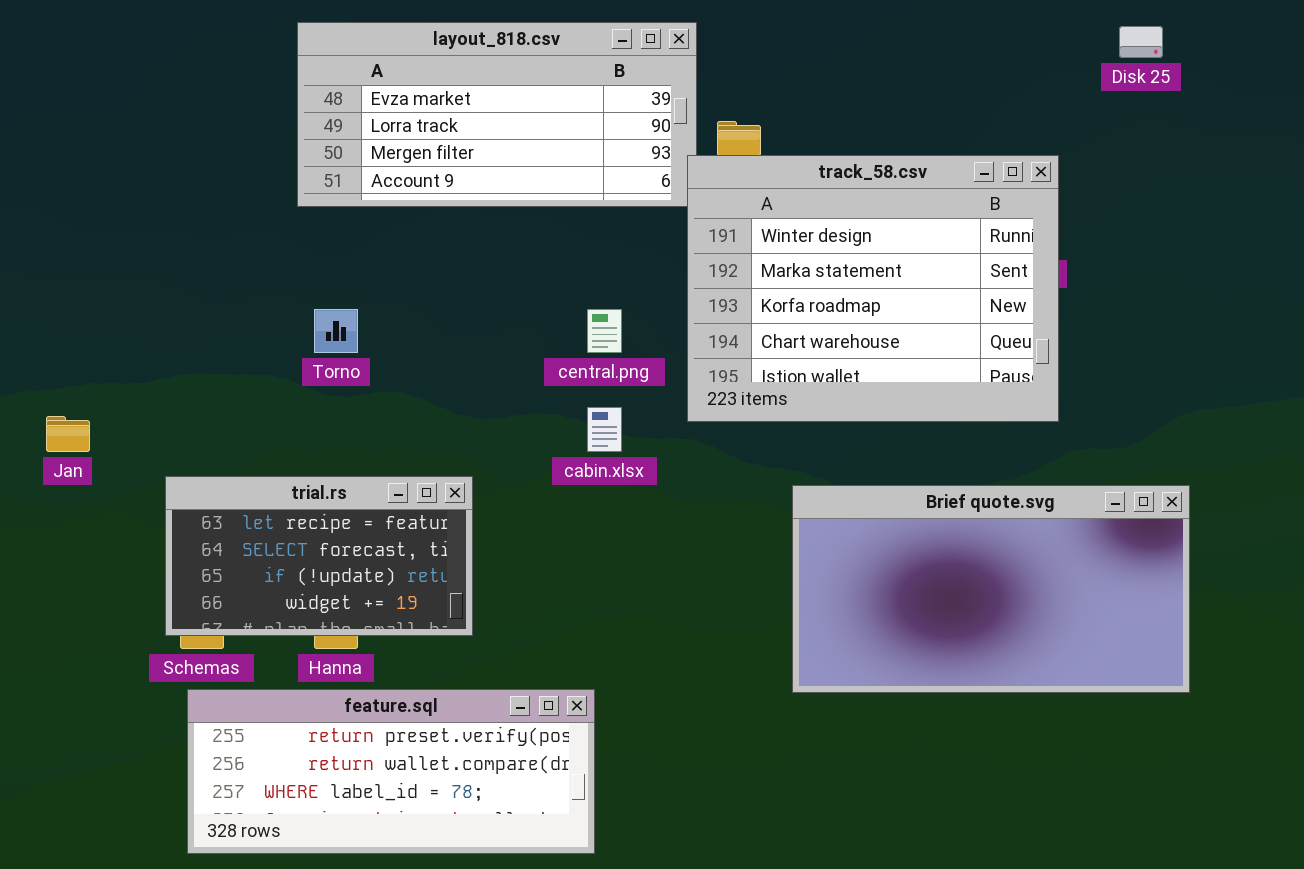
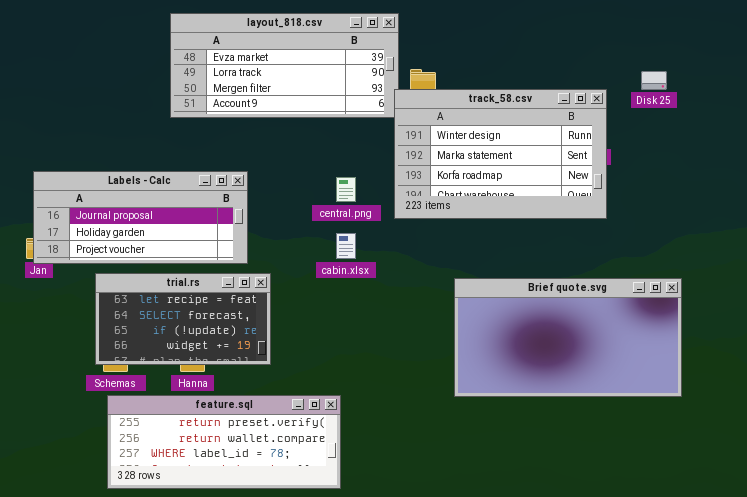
Disk 25: [1119,26,1163,58] -> [641,71,667,90], moved
track_58.csv: [687,155,1059,422] -> [394,89,607,219], resized
Labels - Calc: none -> [33,171,248,264], opened

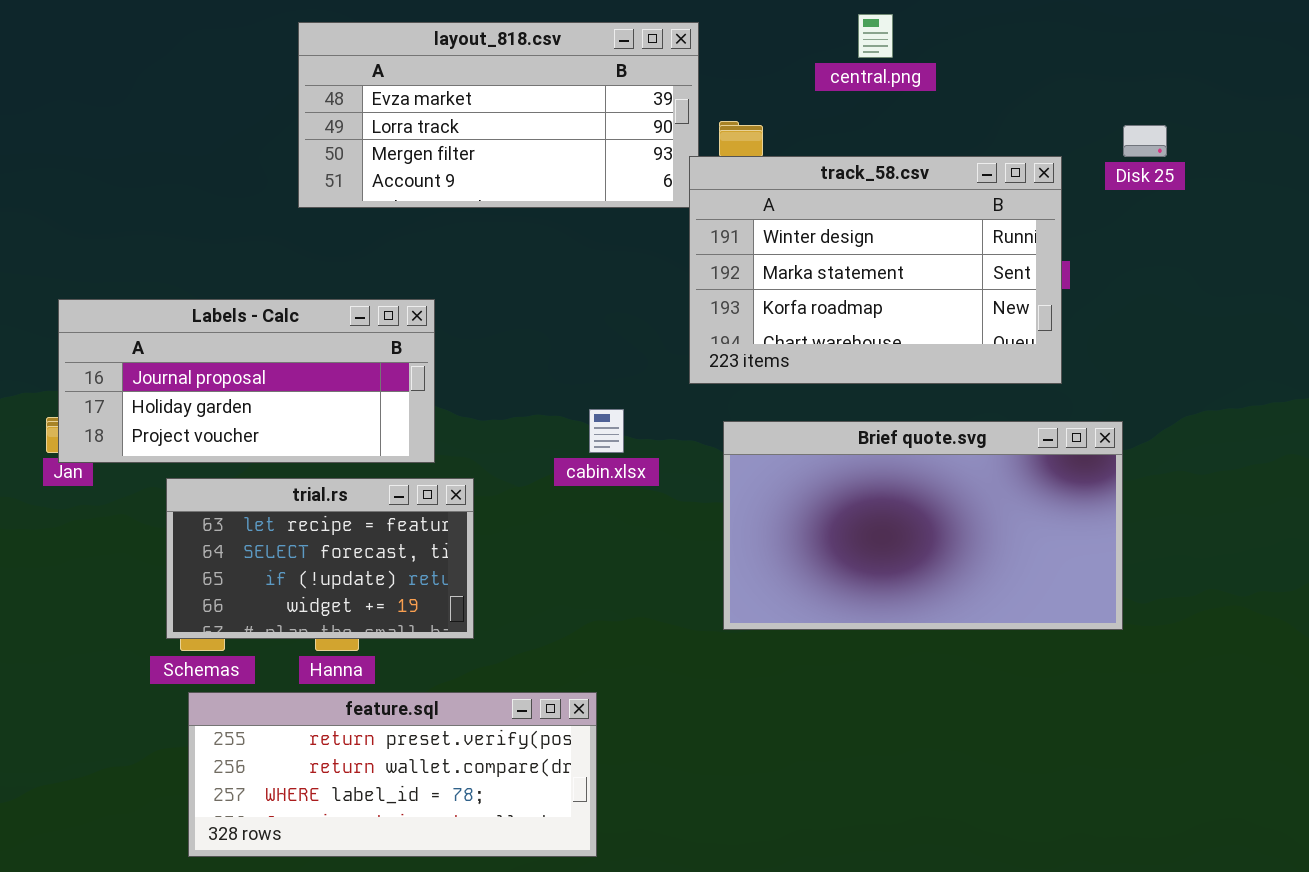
central.png: [336,177,356,202] -> [858,14,893,58], moved
Brief quote.svg: [454,278,682,397] -> [723,421,1123,630], moved

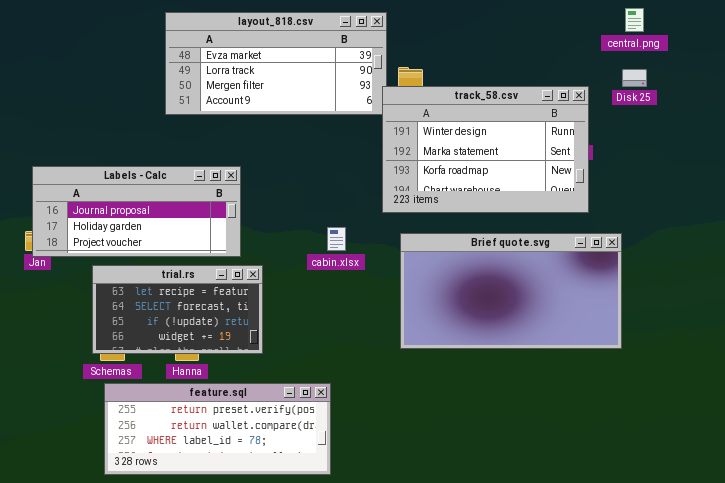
central.png: [858,14,893,58] -> [625,8,644,32], moved

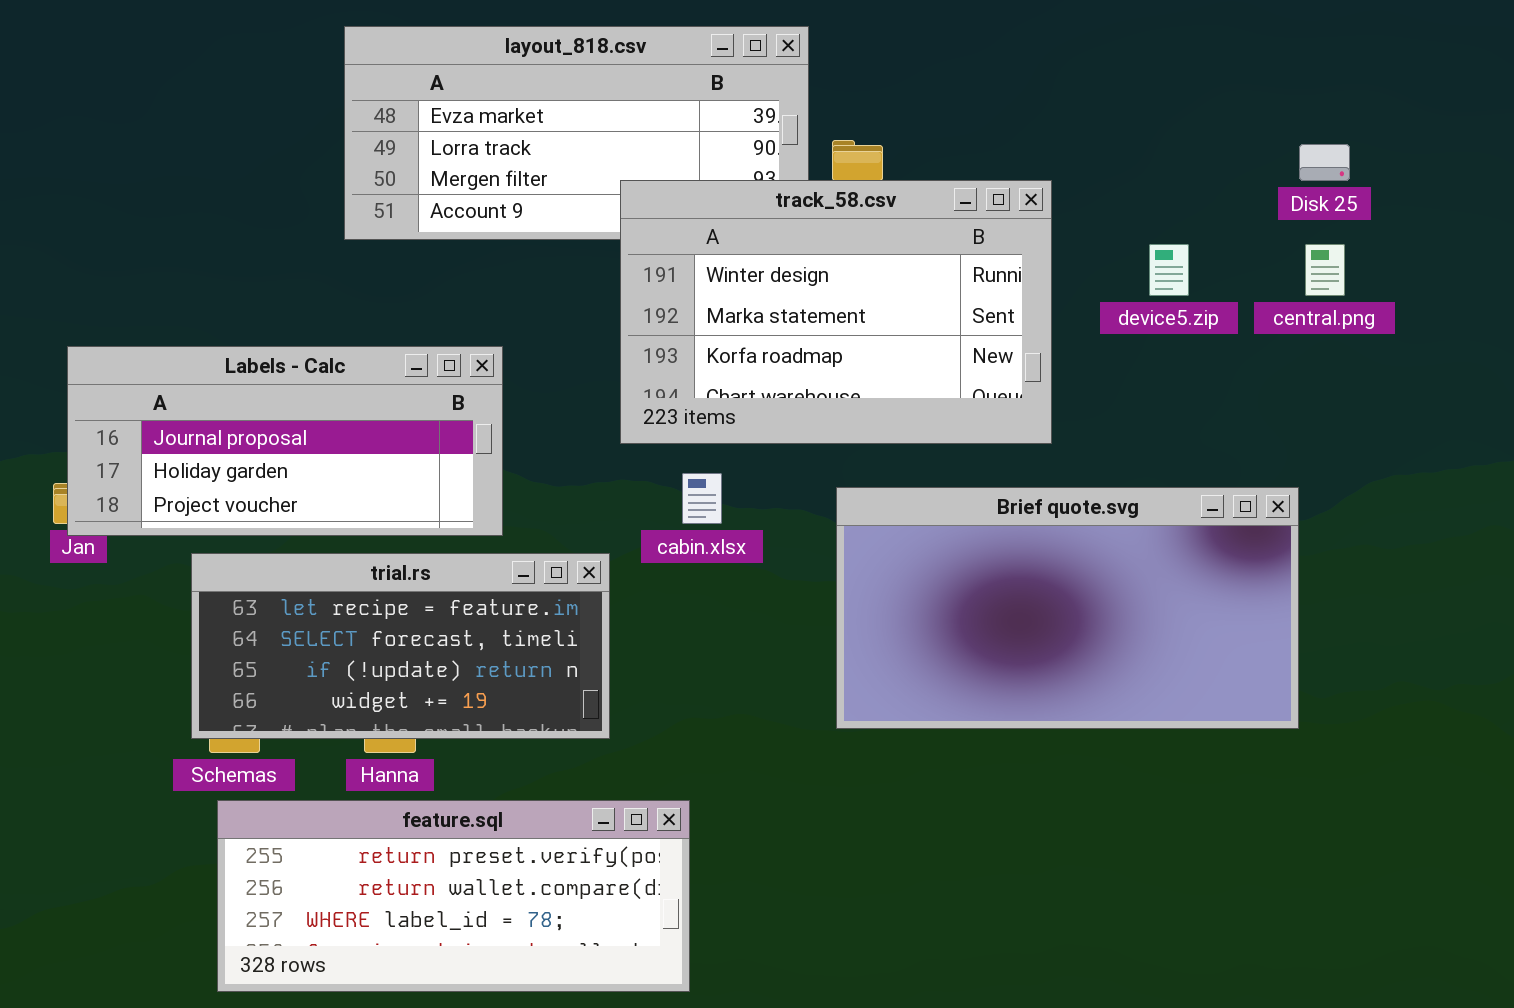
central.png: [625,8,644,32] -> [1305,244,1345,296], moved
track_58.csv: [382,86,589,213] -> [620,180,1052,444], moved
trial.rs: [92,265,263,354] -> [191,553,610,739], resized

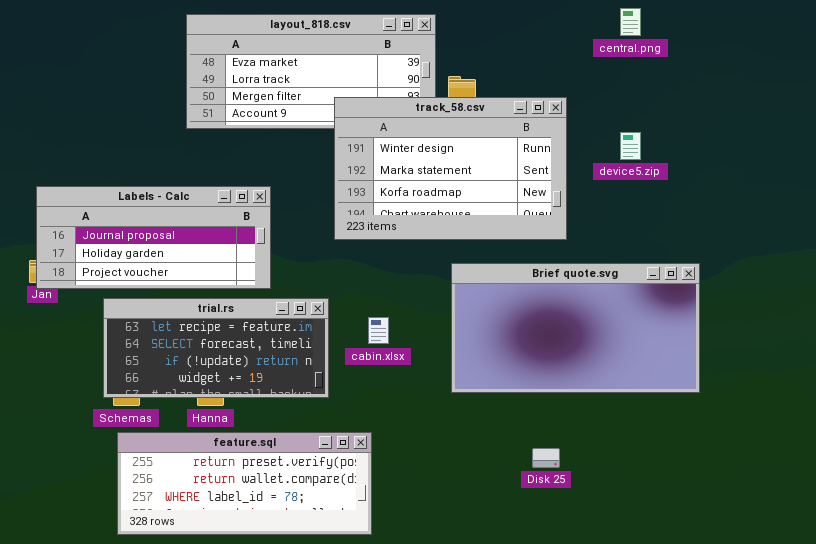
Disk 25: [1299,144,1350,181] -> [532,448,560,468], moved
central.png: [1305,244,1345,296] -> [620,8,641,36], moved
cabin.xlsx: [682,473,722,524] -> [368,317,389,344], moved

